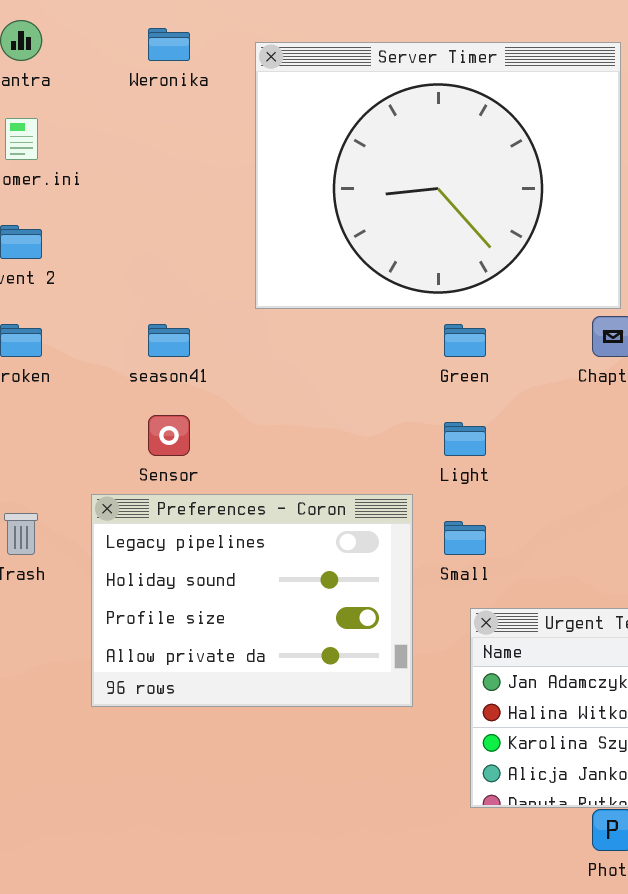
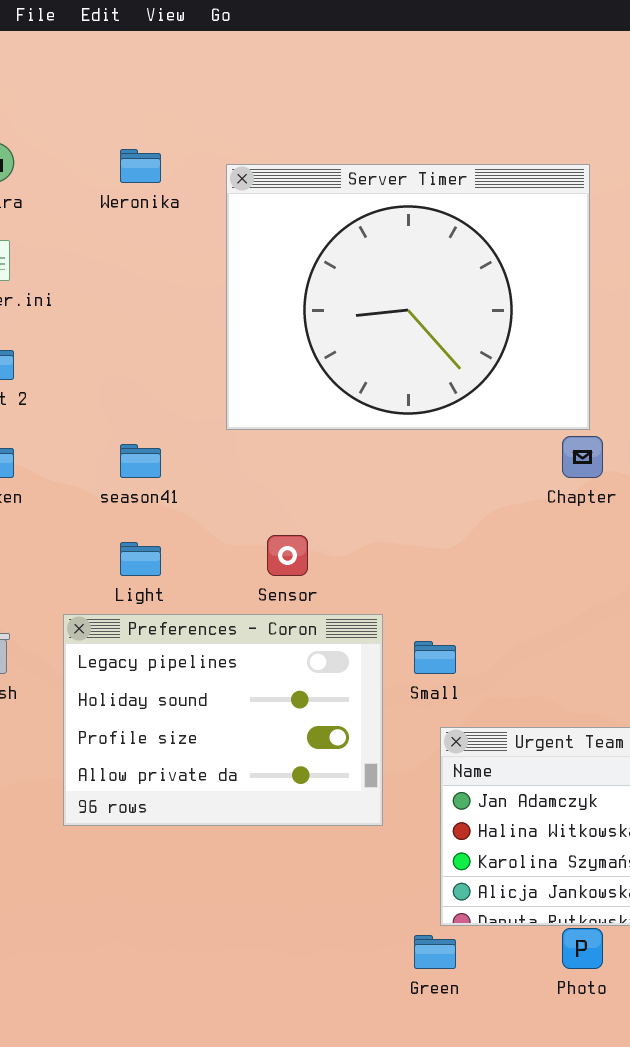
Green: [444,324,486,357] -> [414,935,456,969], moved
Sensor: [148,415,190,456] -> [267,535,308,576], moved
Light: [444,422,486,456] -> [120,542,161,576], moved

